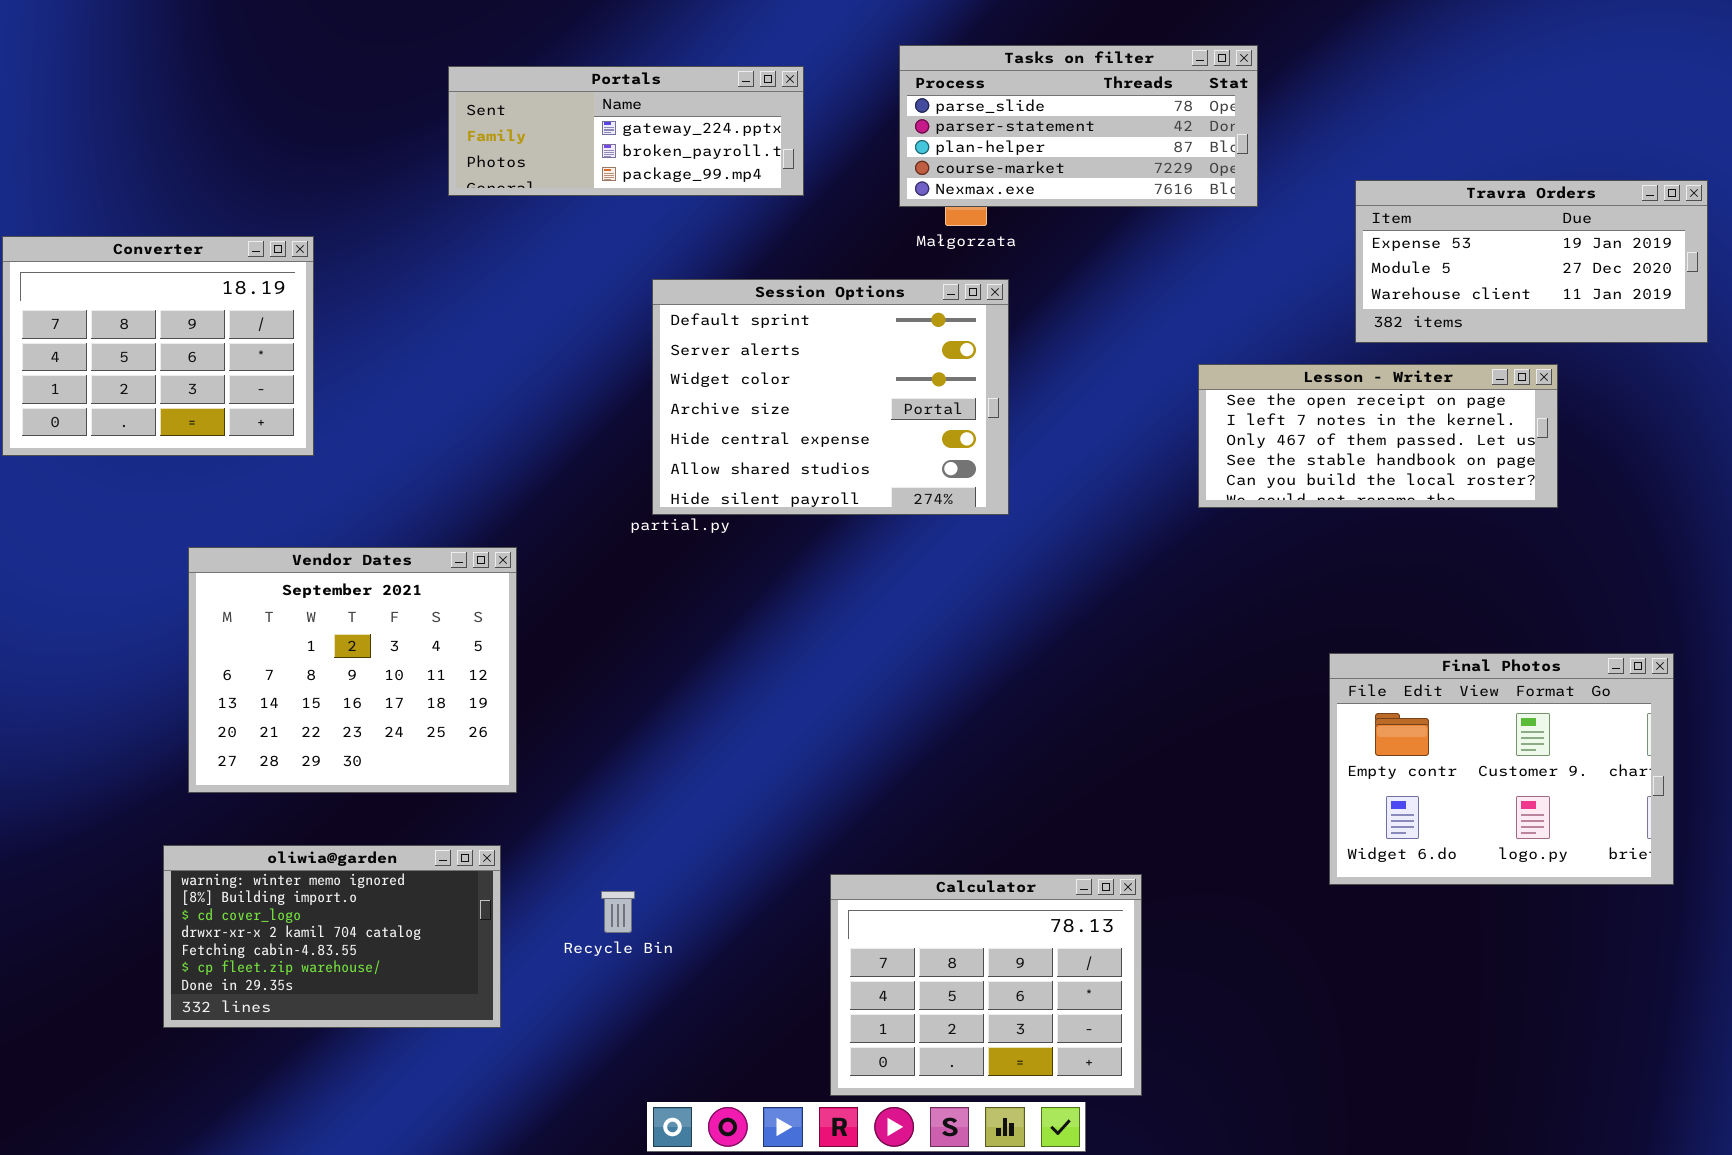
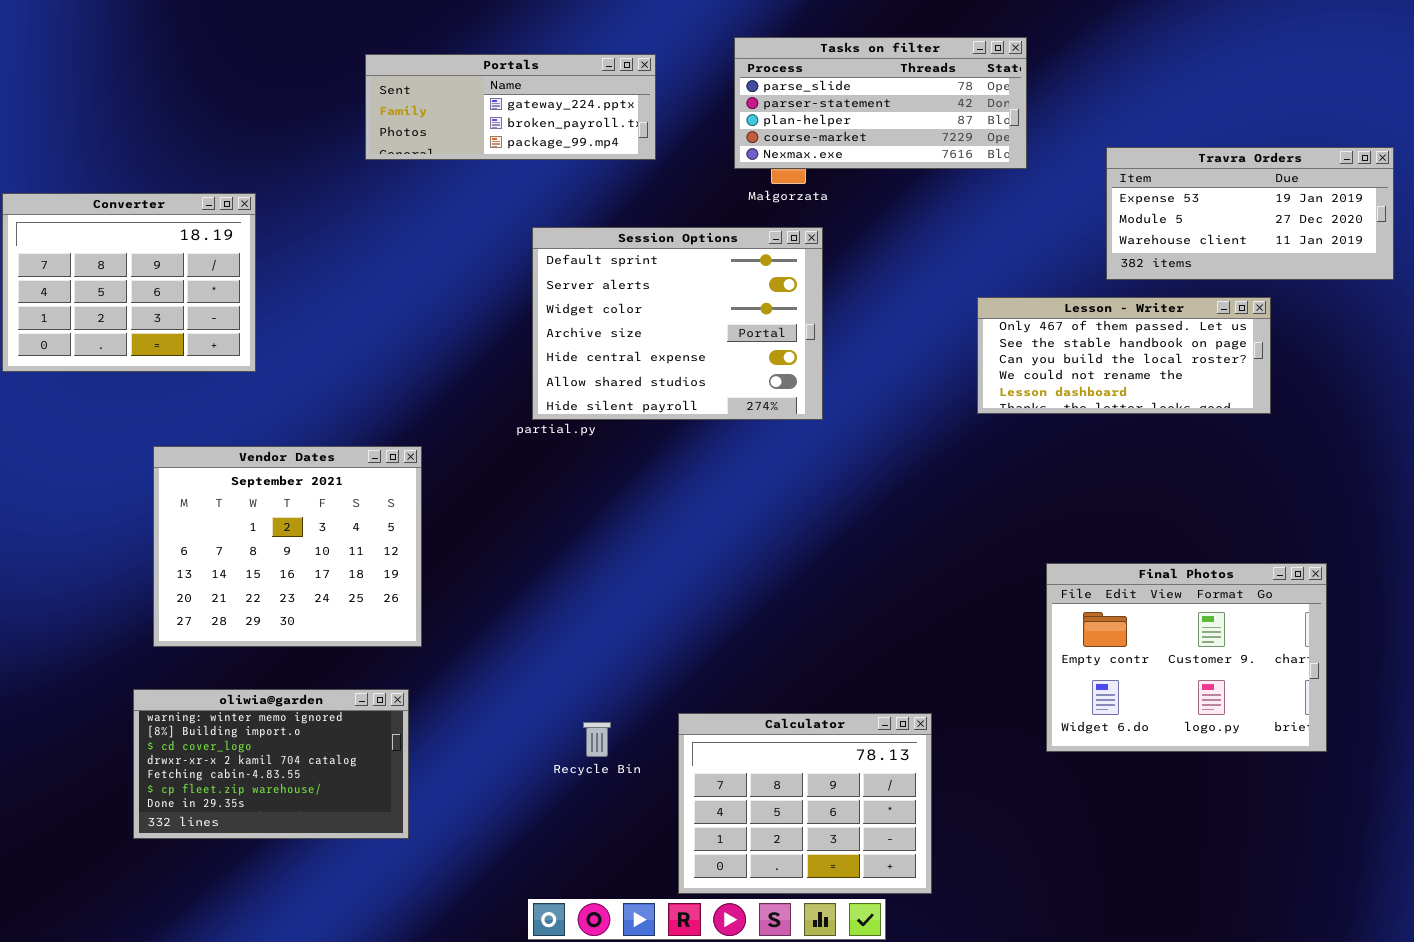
Lesson - Writer: [1198,364,1558,508] -> [977,297,1271,414], scrolled down 2 rows
Final Photos: [1329,653,1674,885] -> [1046,563,1327,752], moved
Recycle Bin: [601,891,635,933] -> [583,722,611,757], moved

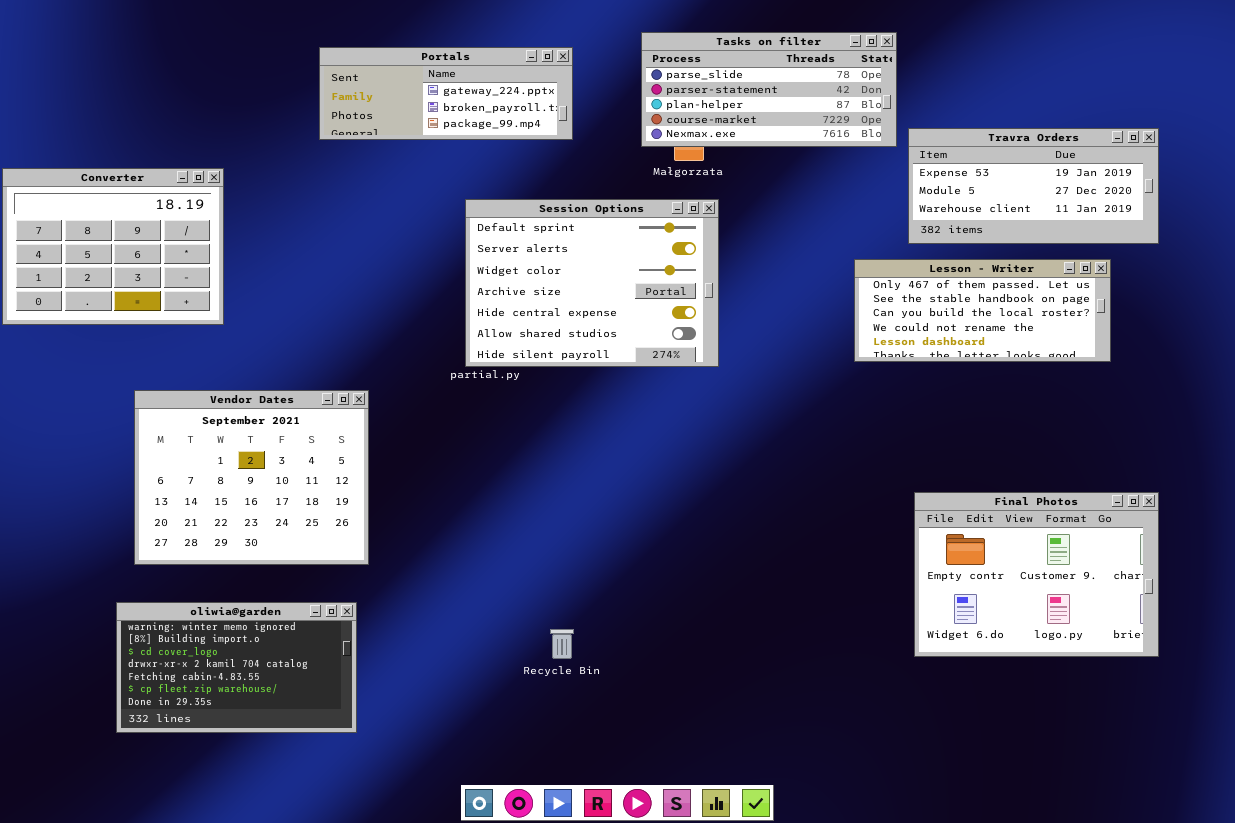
Travra Orders: [1106,147,1394,280] -> [908,128,1159,244], moved
Calculator: [678,713,932,894] -> none, closed
Recycle Bin: [583,722,611,757] -> [550,629,574,659], moved

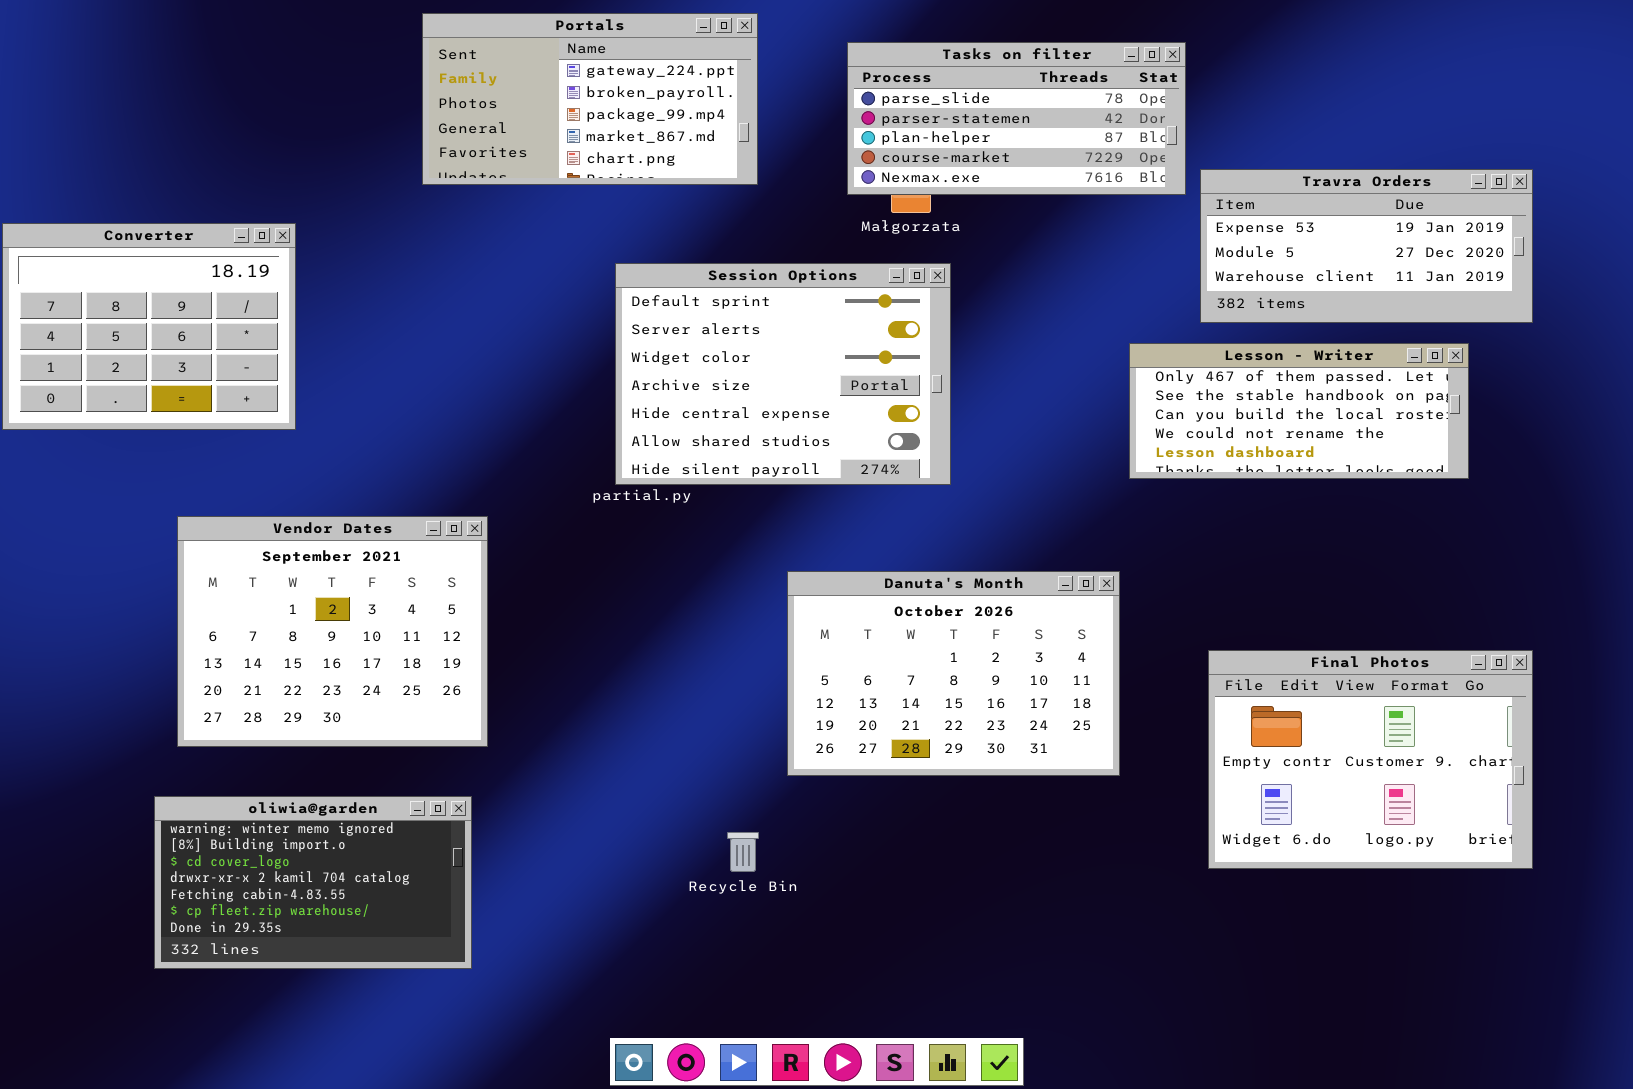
Portals: [319,47,573,140] -> [422,13,758,185], resized
Danuta's Month: none -> [787,571,1120,776], opened

